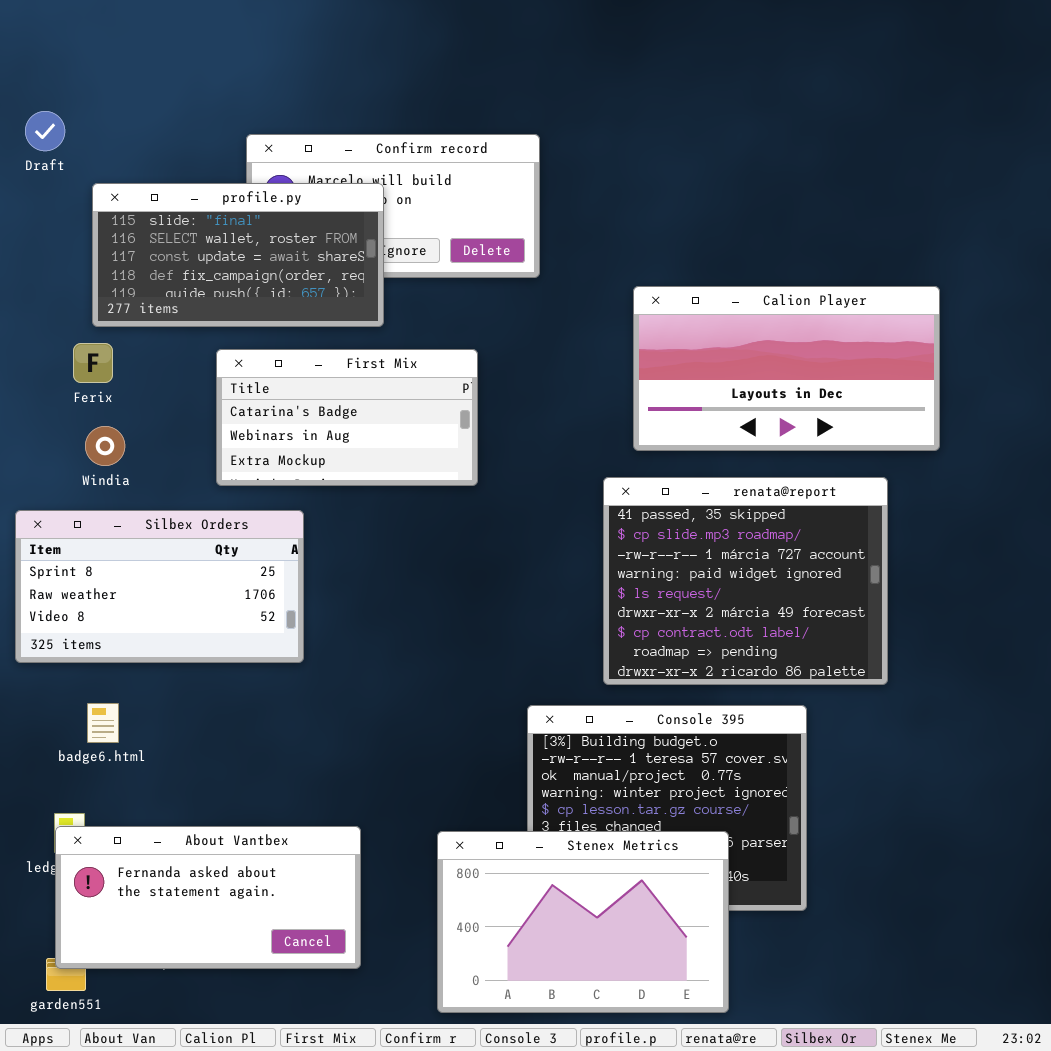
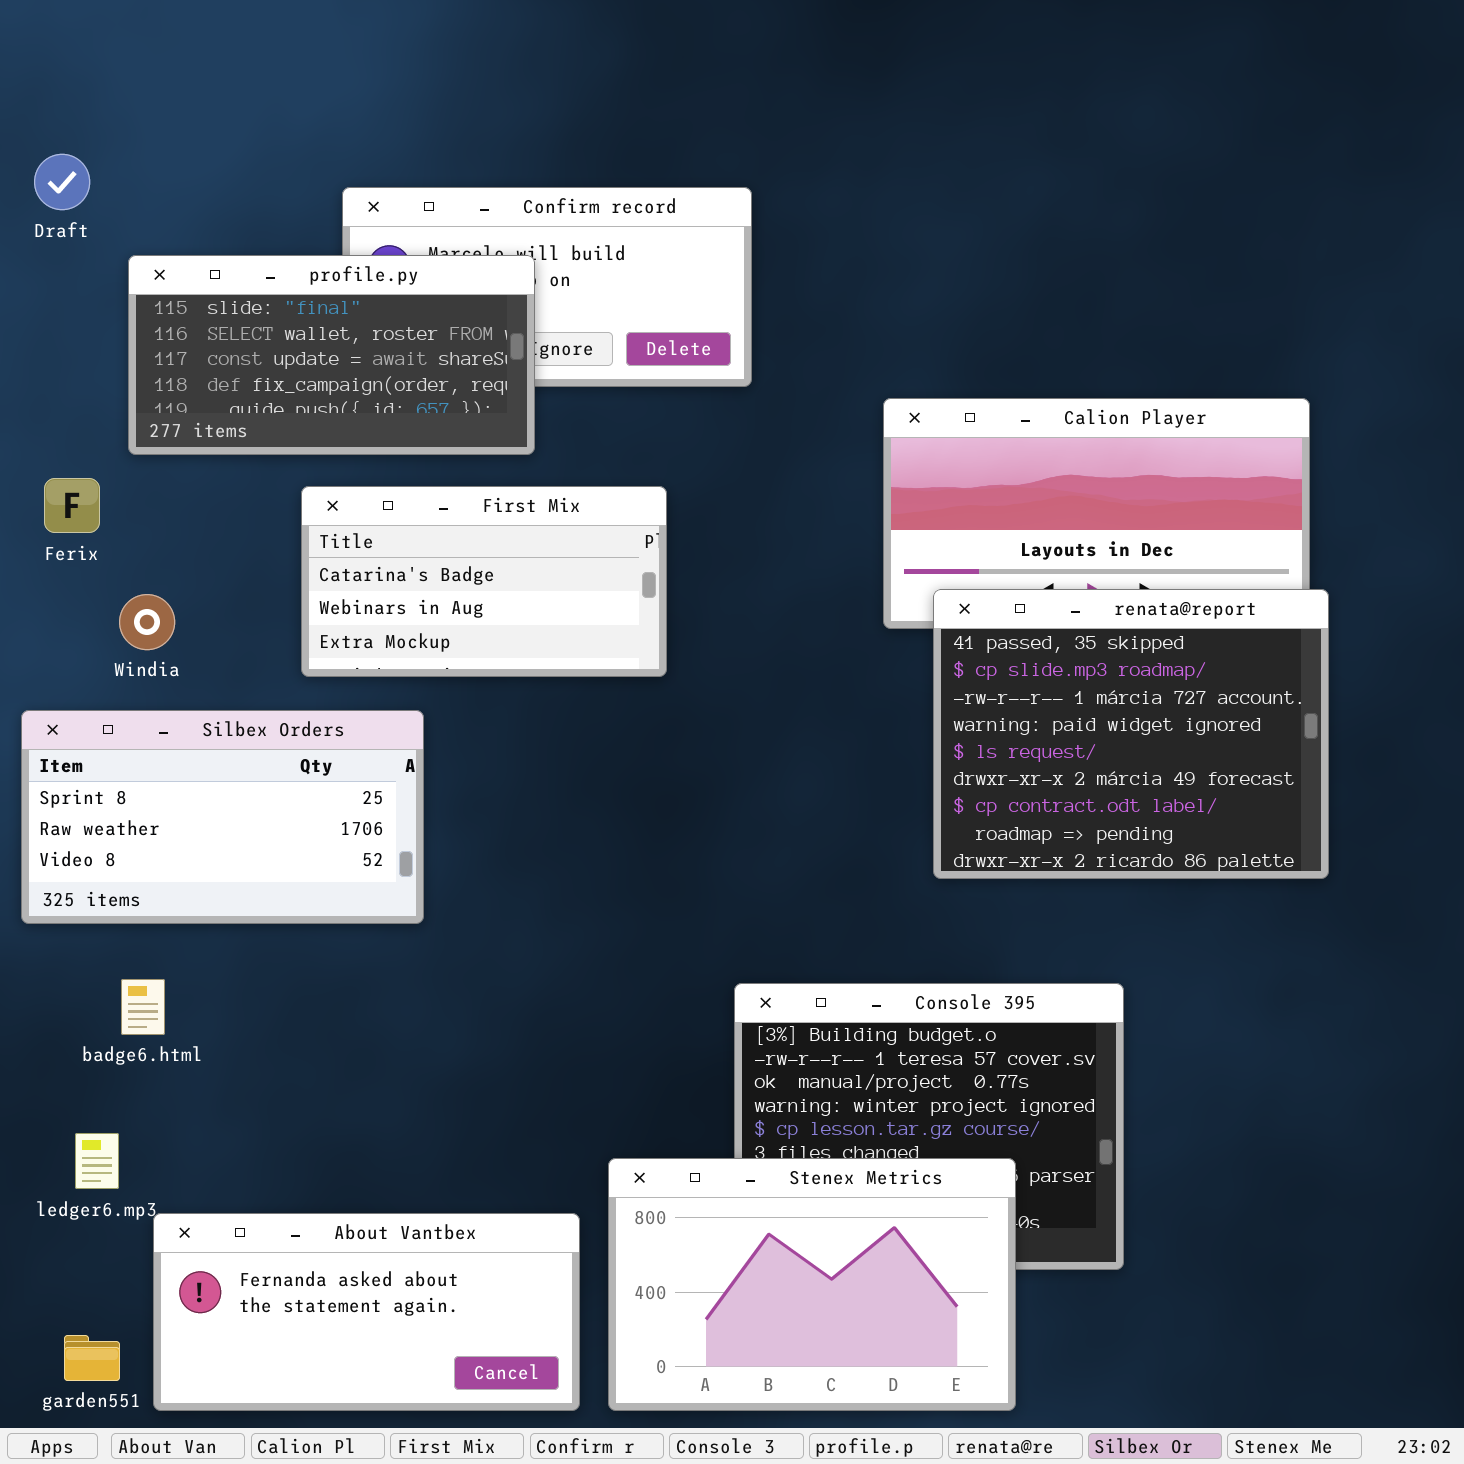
Ferix: [73,343,113,383] -> [44,478,100,533], moved
renata@report: [603,477,888,685] -> [933,589,1329,879], moved
About Vantbex: [55,826,361,969] -> [153,1213,580,1411], moved

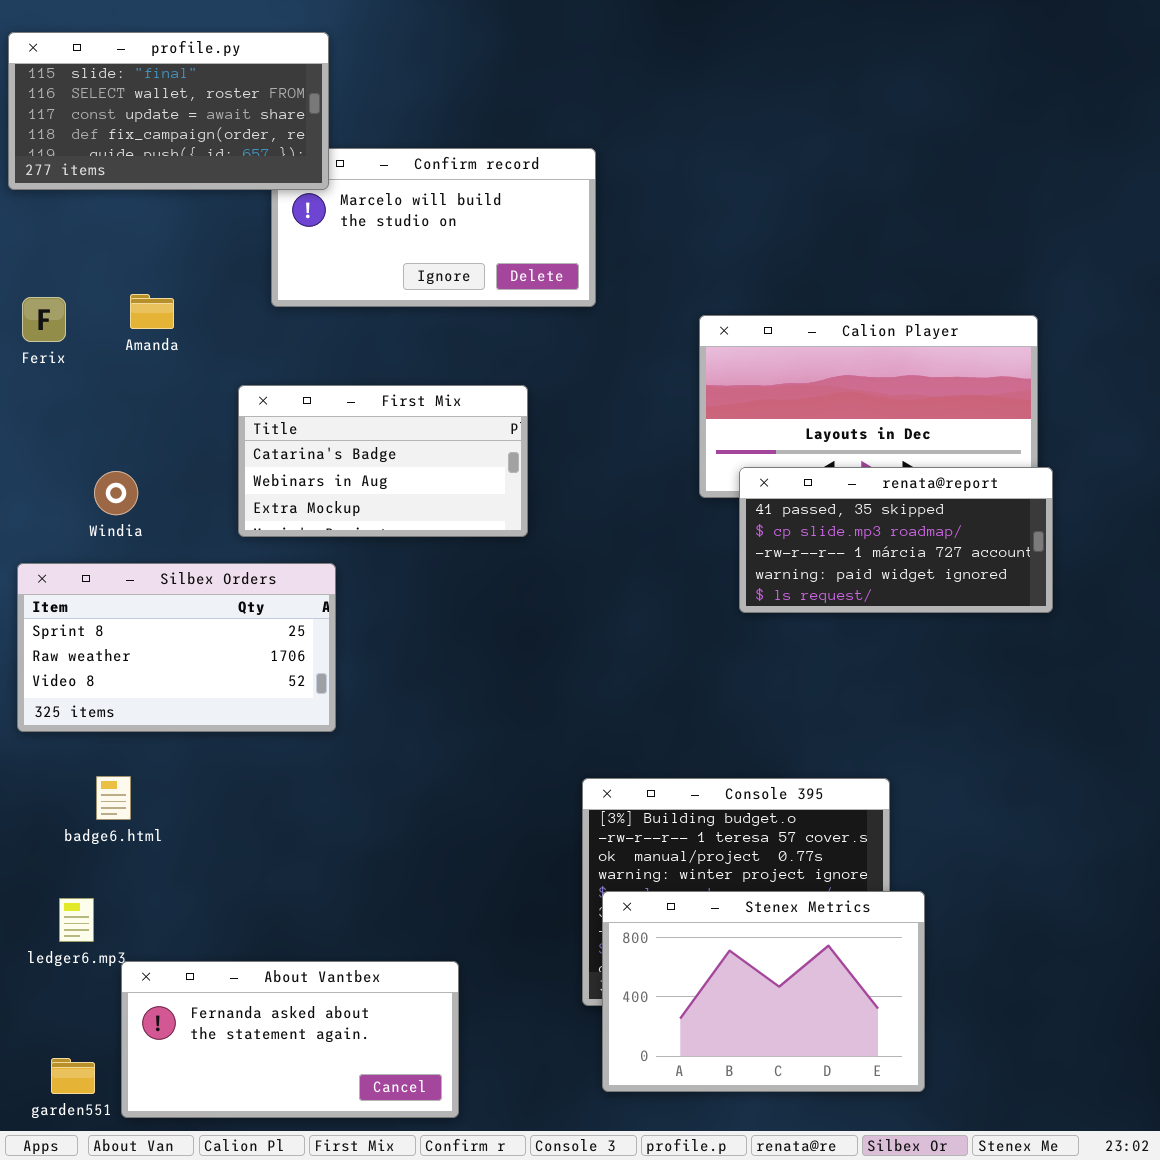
profile.py: [128,255,535,455] -> [8,32,329,190], moved
Ferix: [44,478,100,533] -> [22,297,66,342], moved
renata@report: [933,589,1329,879] -> [739,467,1053,613], resized
Stenex Metrics: [608,1158,1016,1411] -> [602,891,925,1092], moved

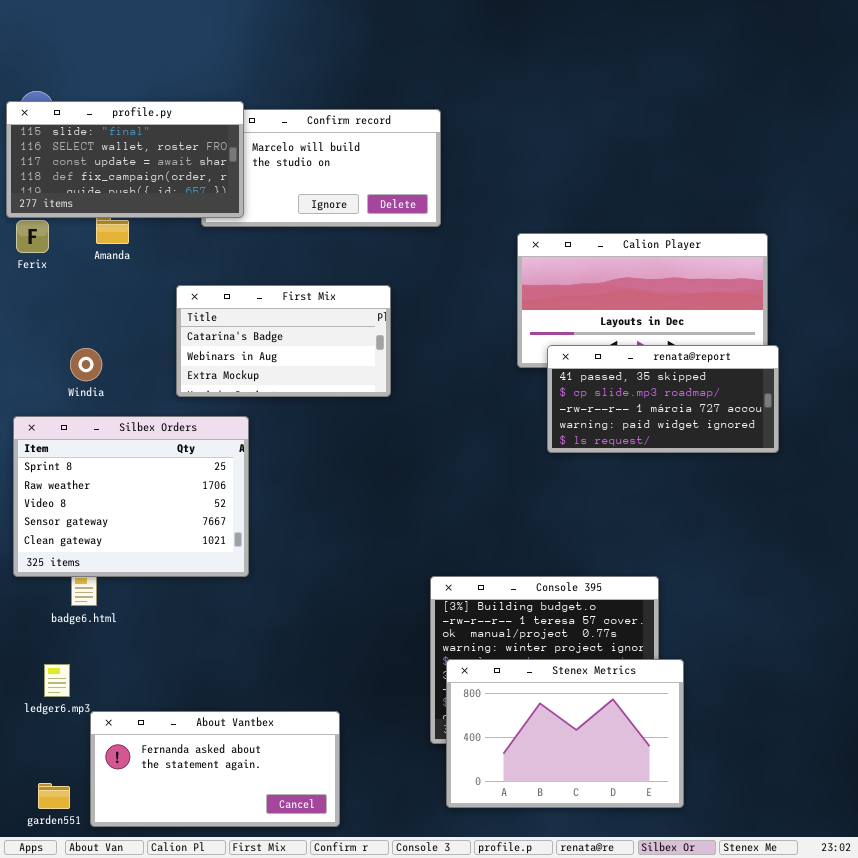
profile.py: [8,32,329,190] -> [6,101,244,218], moved
Silbex Orders: [17,563,336,732] -> [13,416,249,577], resized

